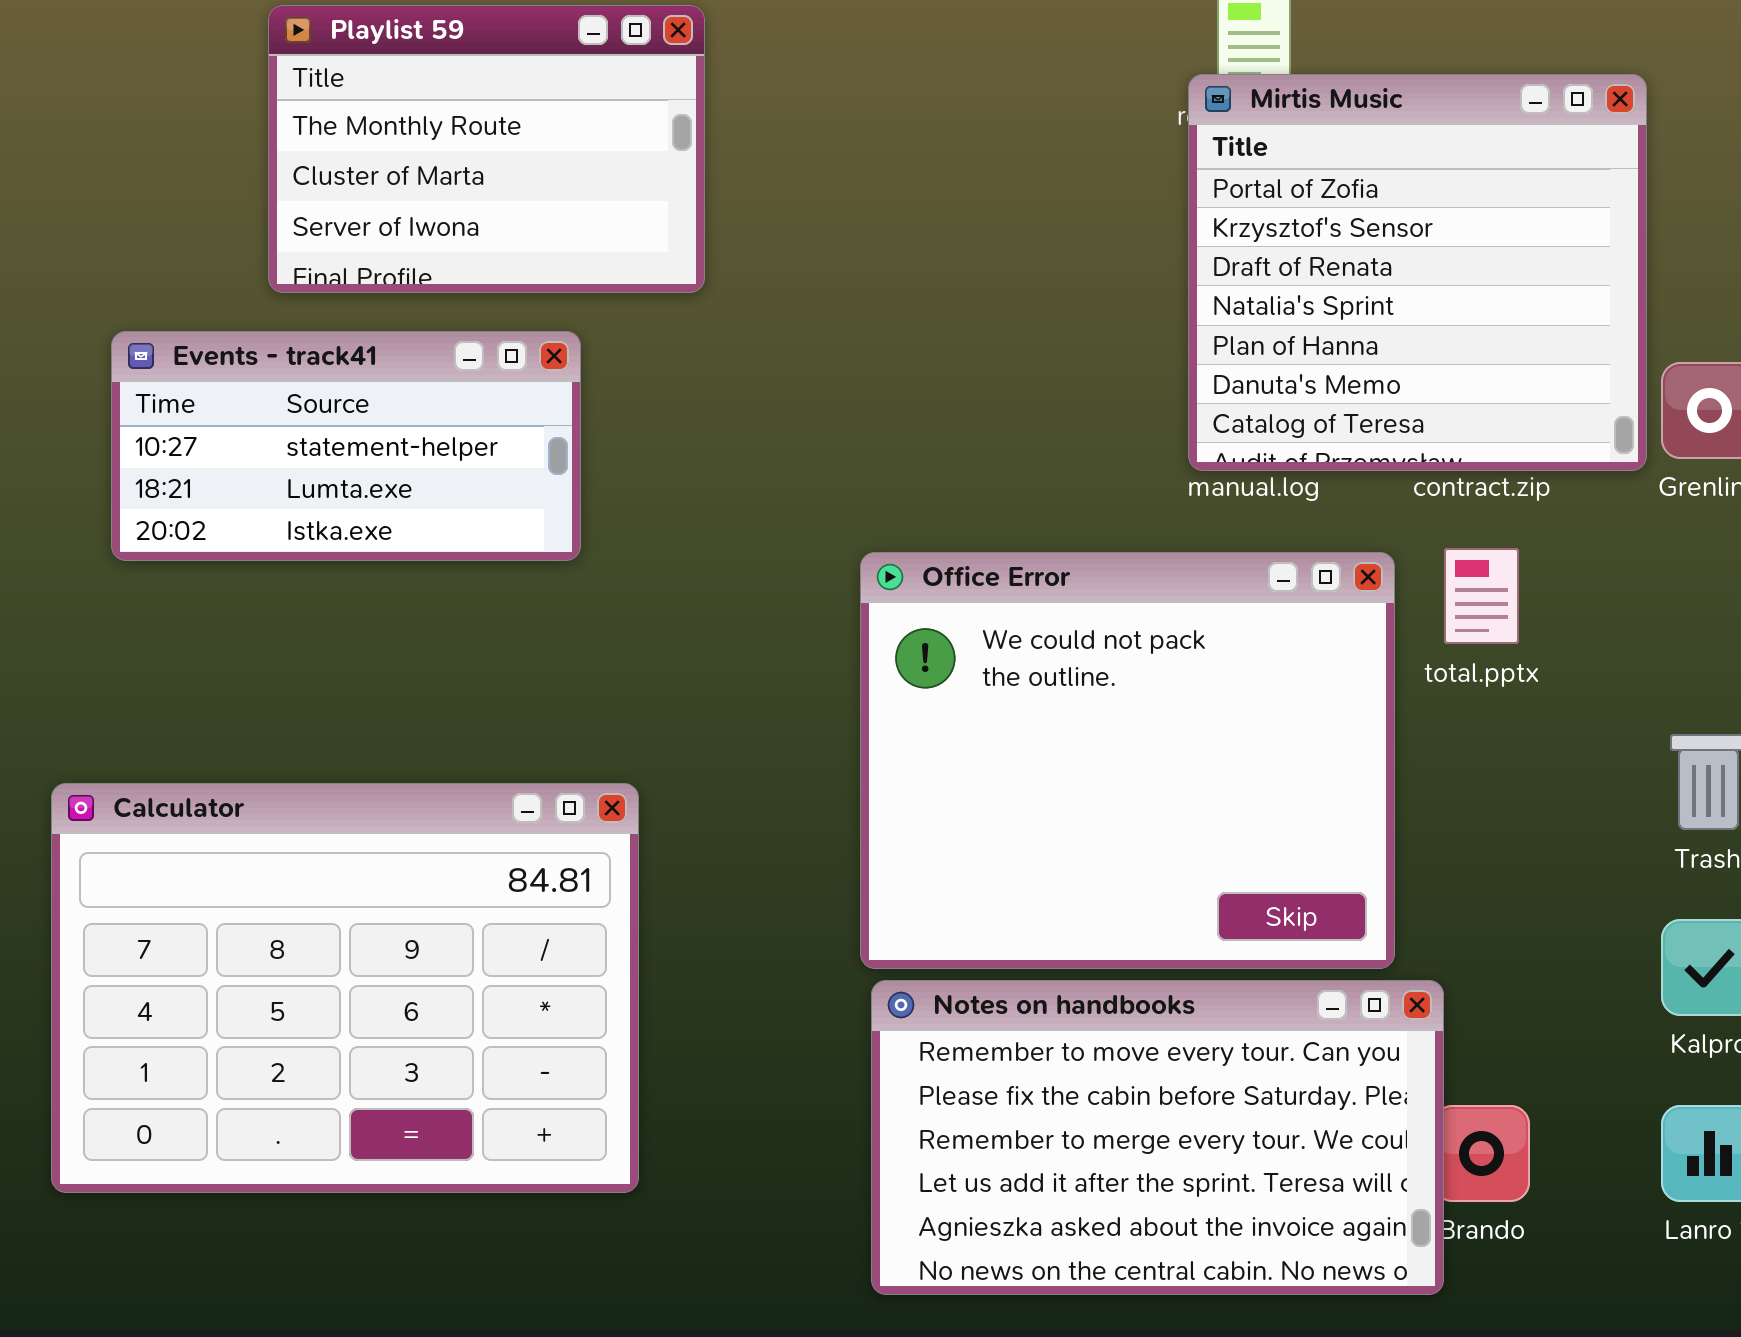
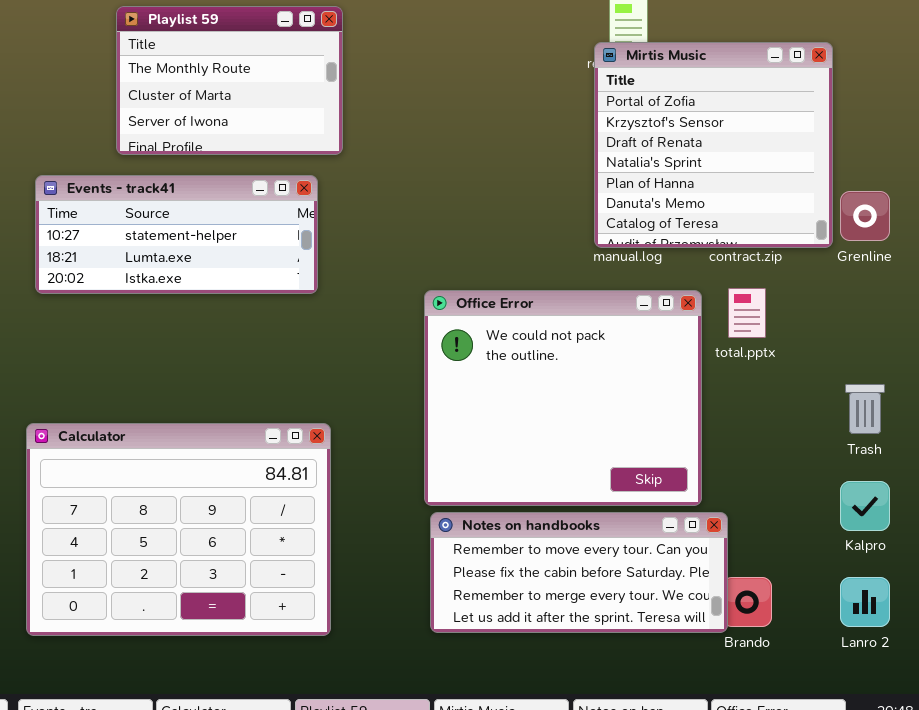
Events - track41: [111,331,581,561] -> [35,175,318,294], resized
Calculator: [51,783,639,1193] -> [26,423,331,636], moved
Notes on handbooks: [871,980,1444,1295] -> [430,512,728,633], resized

